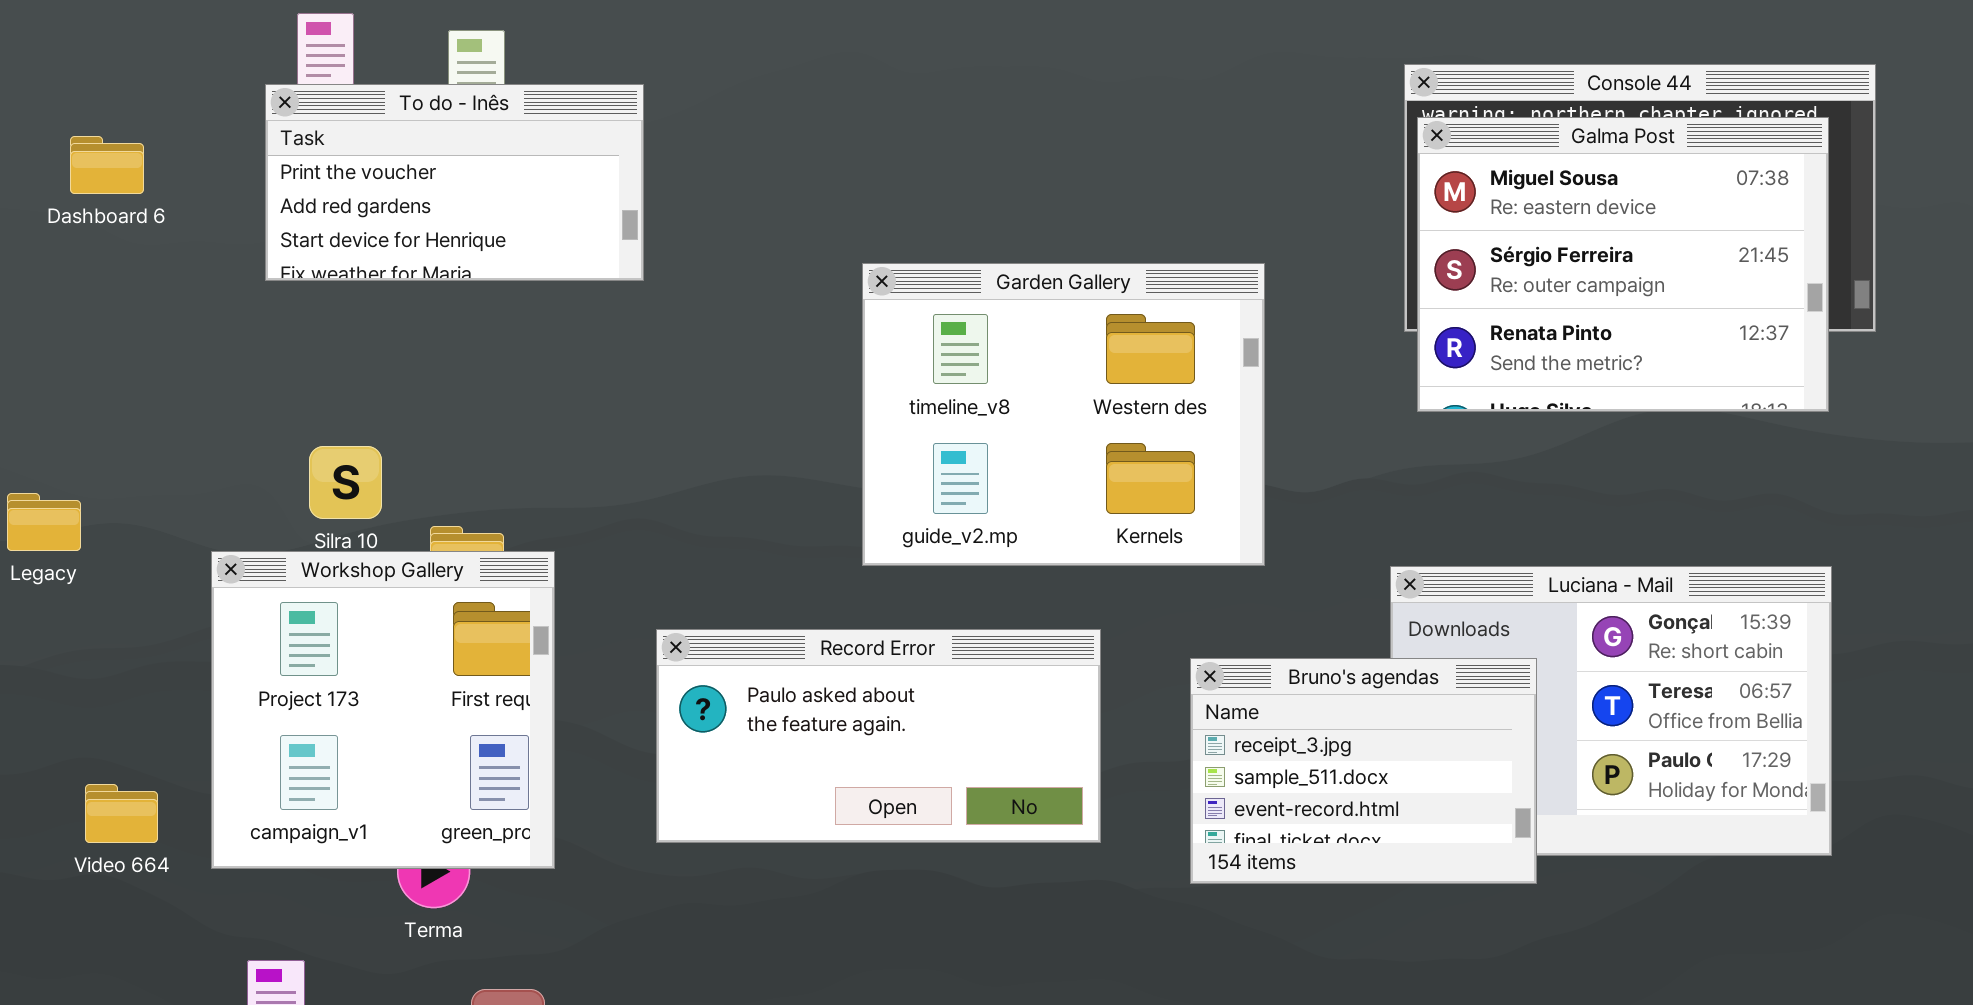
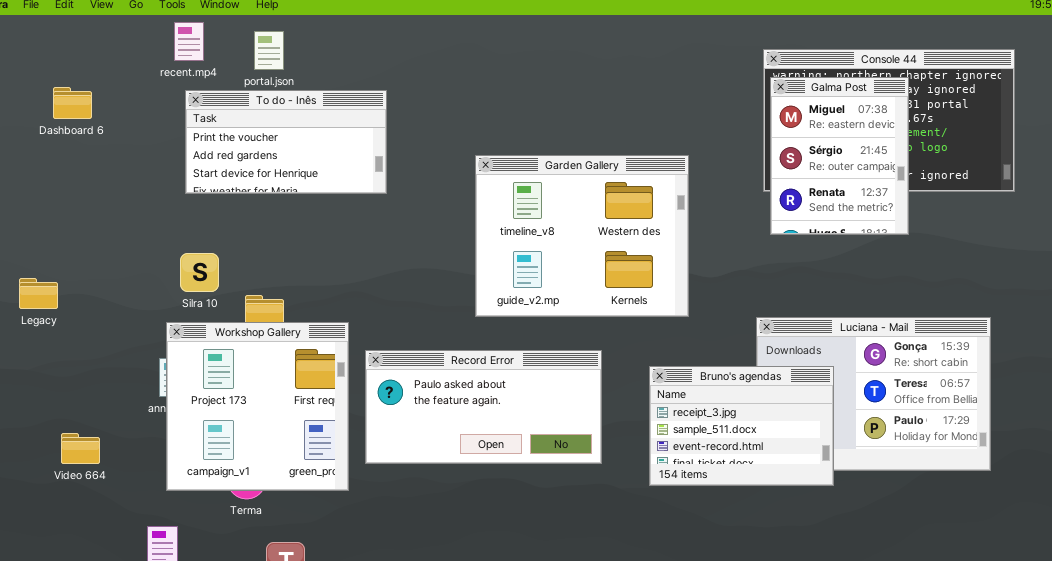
To do - Inês: [265,84,644,281] -> [185,90,387,194], moved
Galma Post: [1417,117,1829,412] -> [770,77,909,235], resized
Workshop Gallery: [211,551,555,869] -> [166,322,349,491], moved

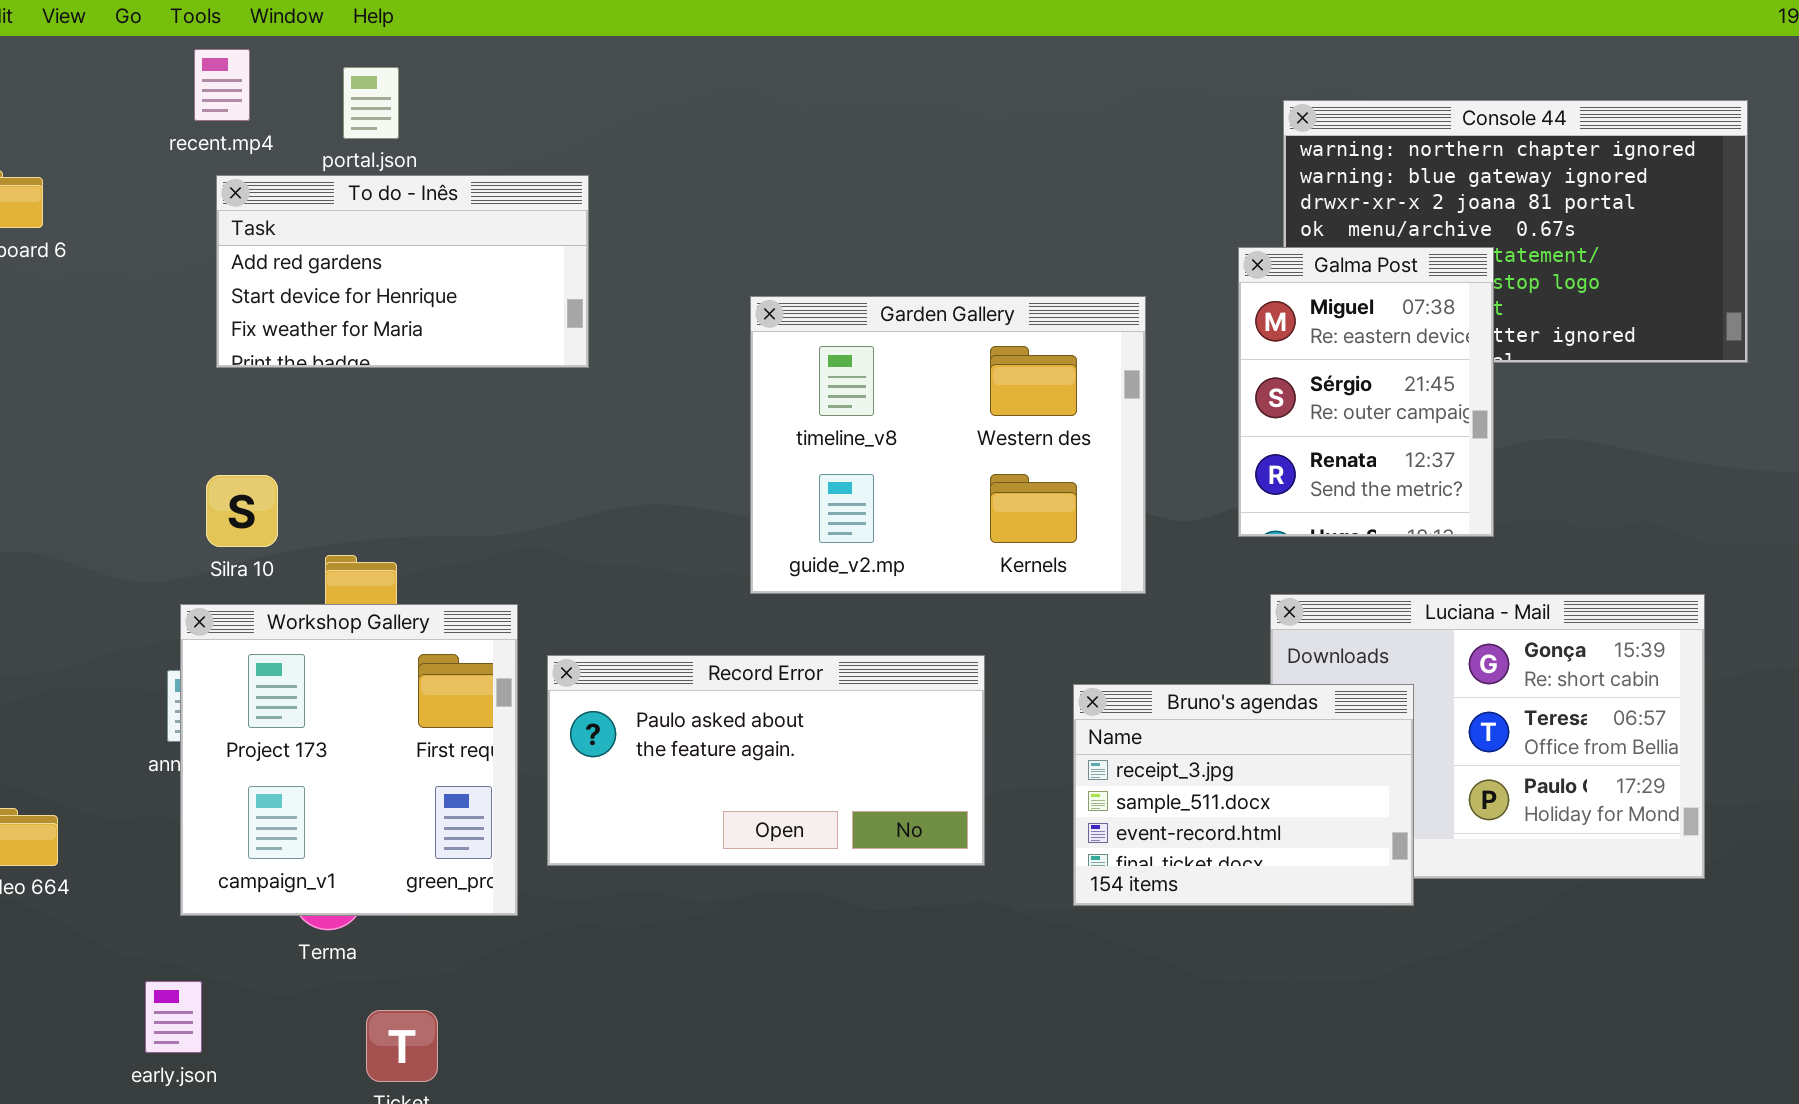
Galma Post: [770,77,909,235] -> [1238,247,1494,537], moved
To do - Inês: [185,90,387,194] -> [216,175,589,368], scrolled down 1 row

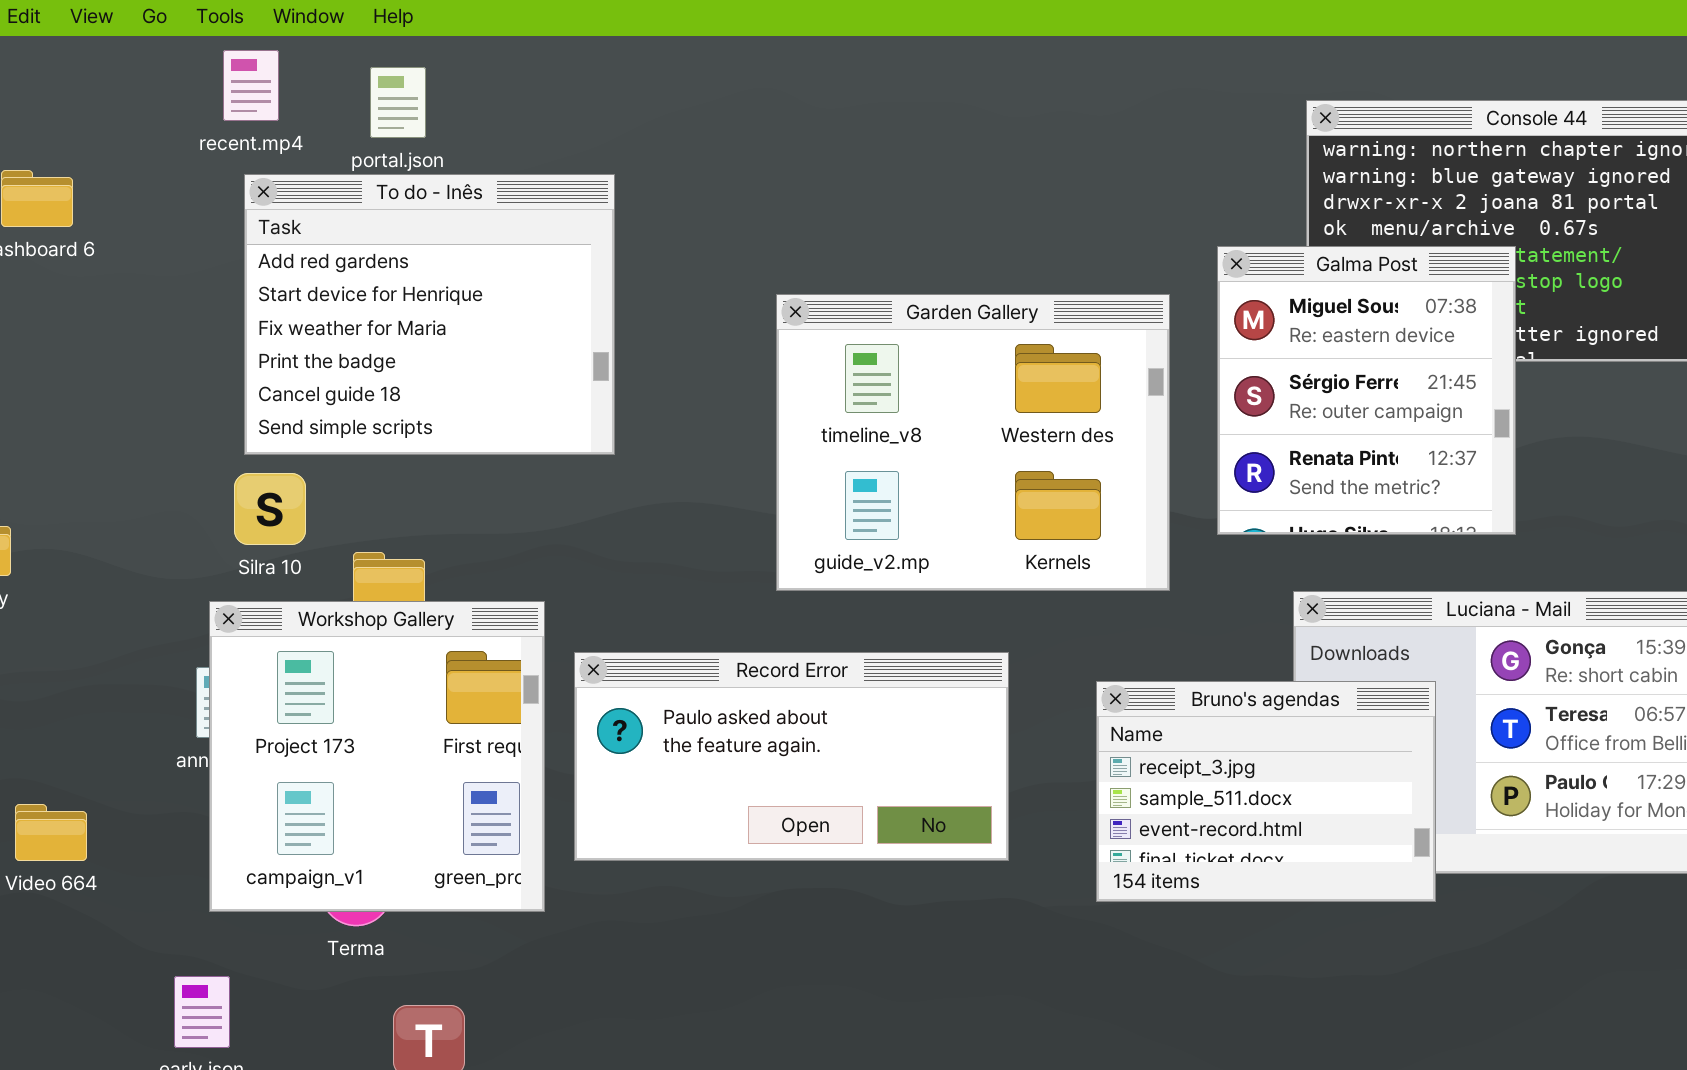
To do - Inês: [216,175,589,368] -> [244,174,615,455], resized
Galma Post: [1238,247,1494,537] -> [1217,246,1516,535], resized

